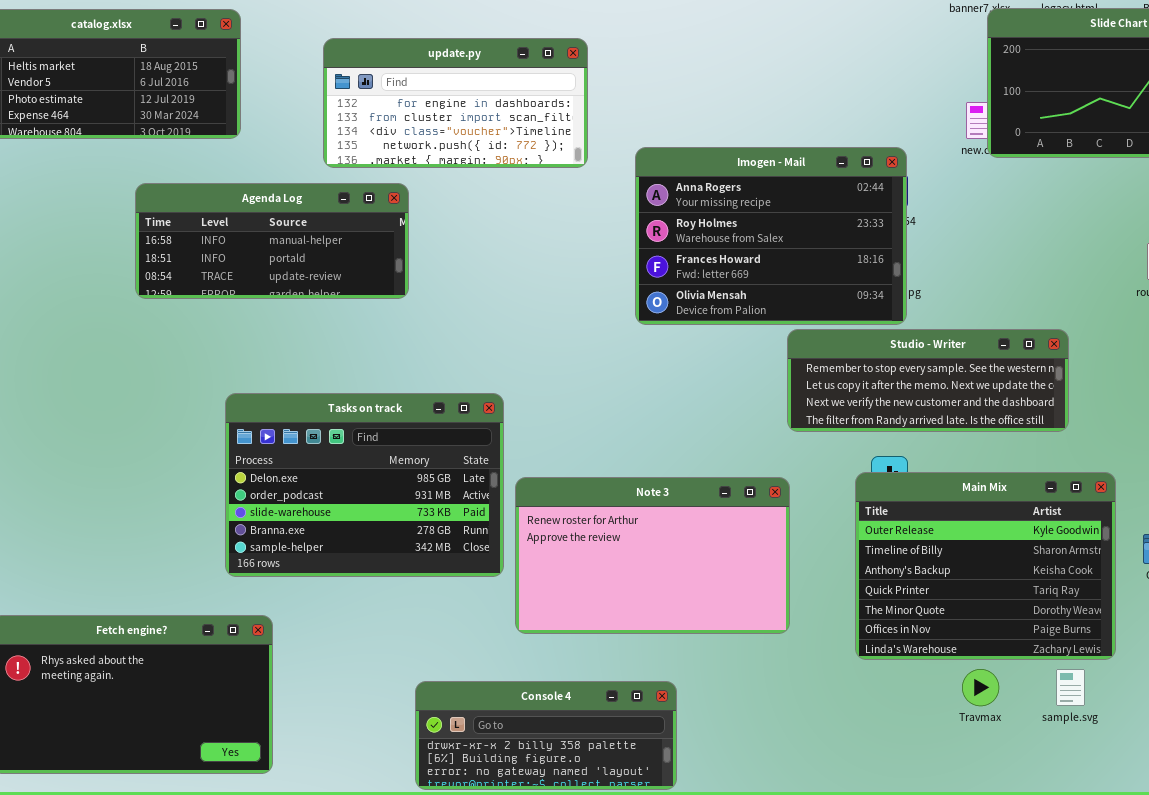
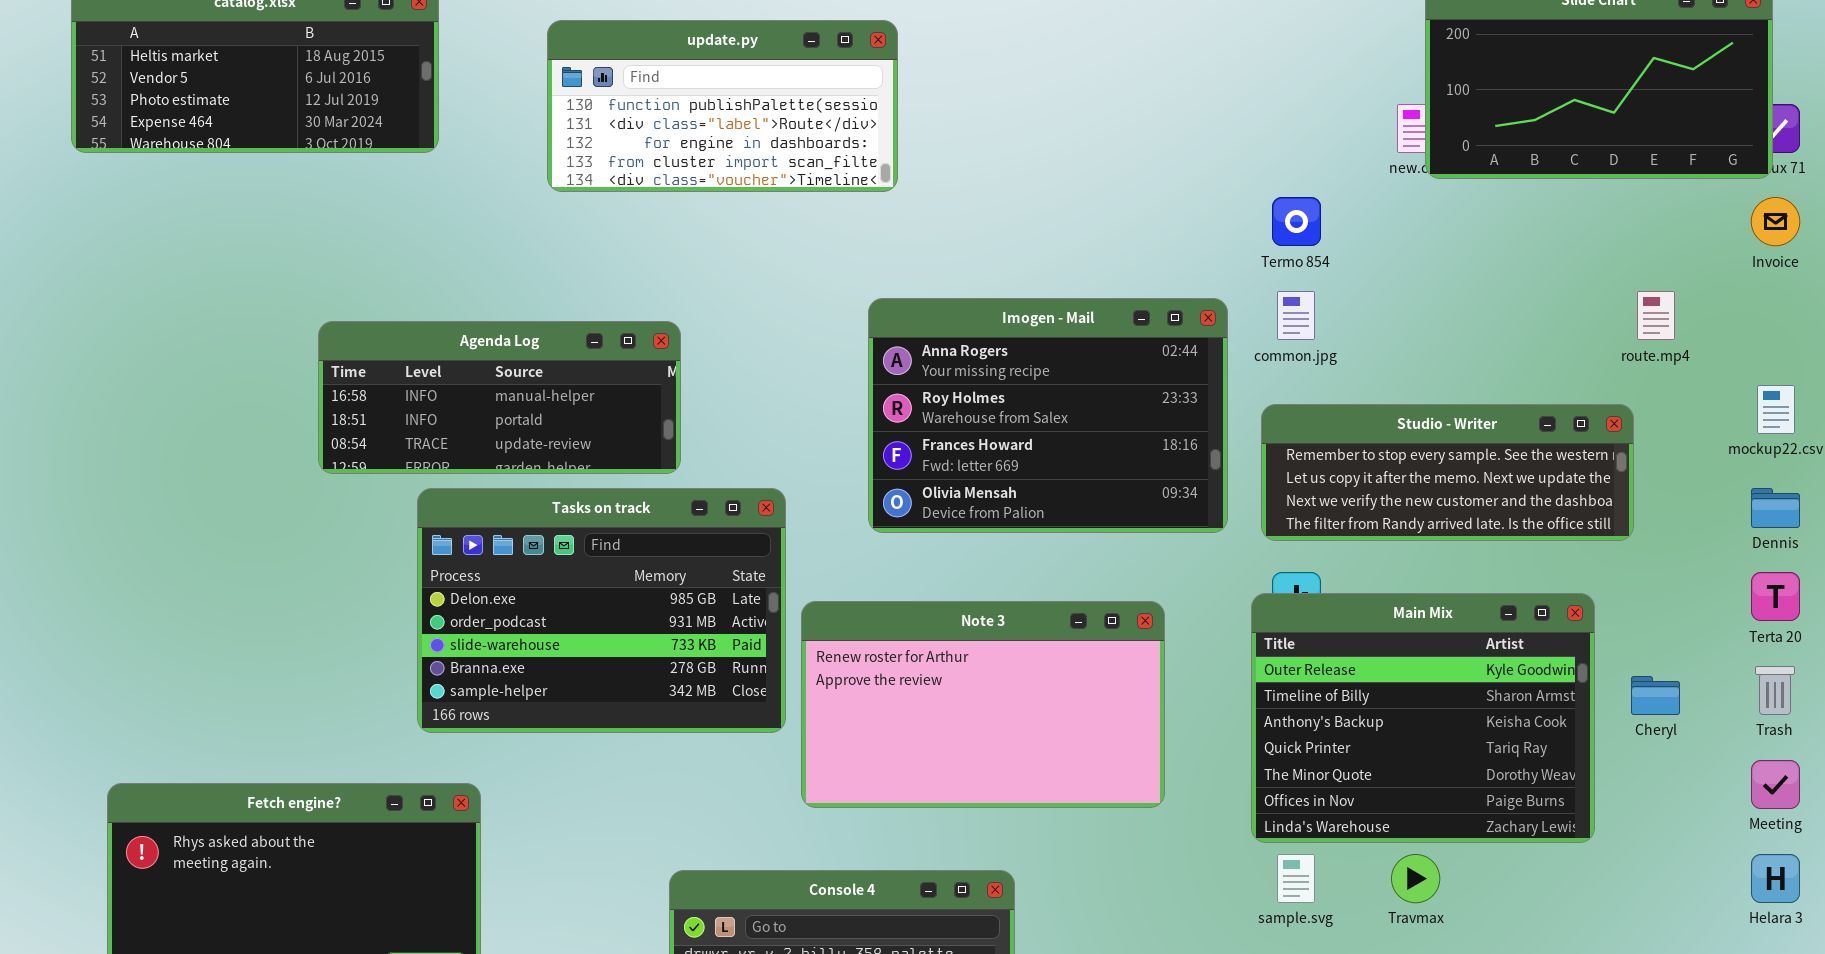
update.py: [323,38,588,168] -> [547,20,898,192], scrolled up 2 rows
Imogen - Mail: [635,147,907,325] -> [868,298,1228,533], moved
Agenda Log: [135,183,409,299] -> [318,321,681,474], moved
Studio - Writer: [787,329,1069,432] -> [1261,404,1634,541], moved
sample.svg: [1056,669,1085,706] -> [1277,854,1315,903], moved

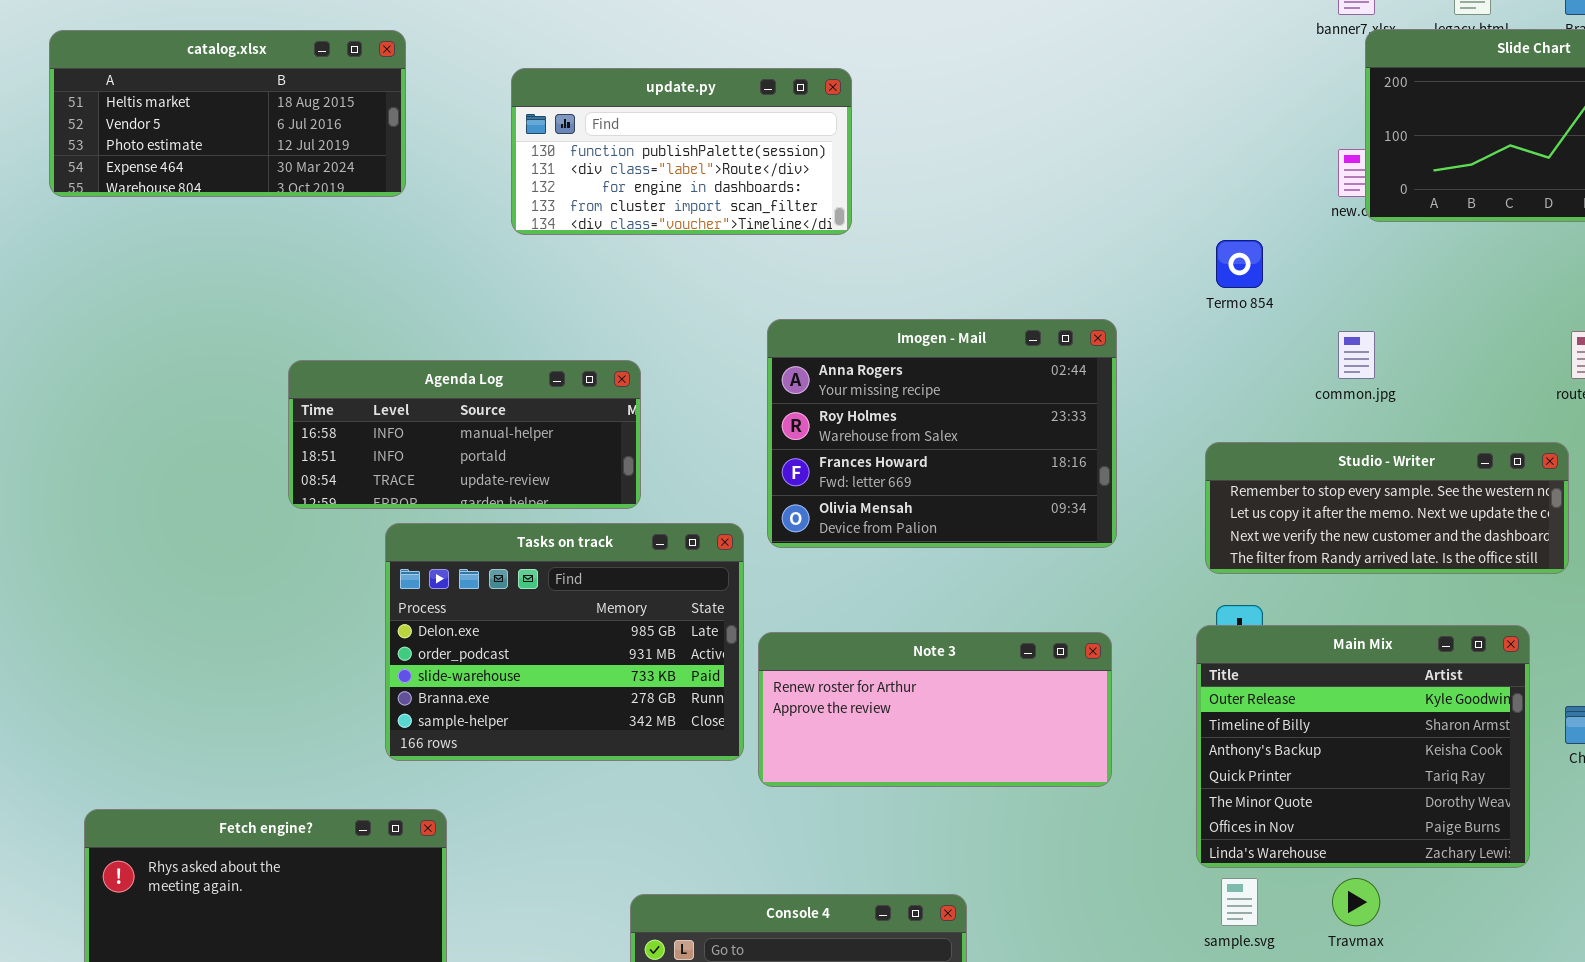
common.jpg: [1277,291,1315,340] -> [1338,331,1375,379], moved
Imogen - Mail: [868,298,1228,533] -> [767,319,1117,548], moved
Note 3: [801,601,1165,808] -> [758,632,1112,787], resized

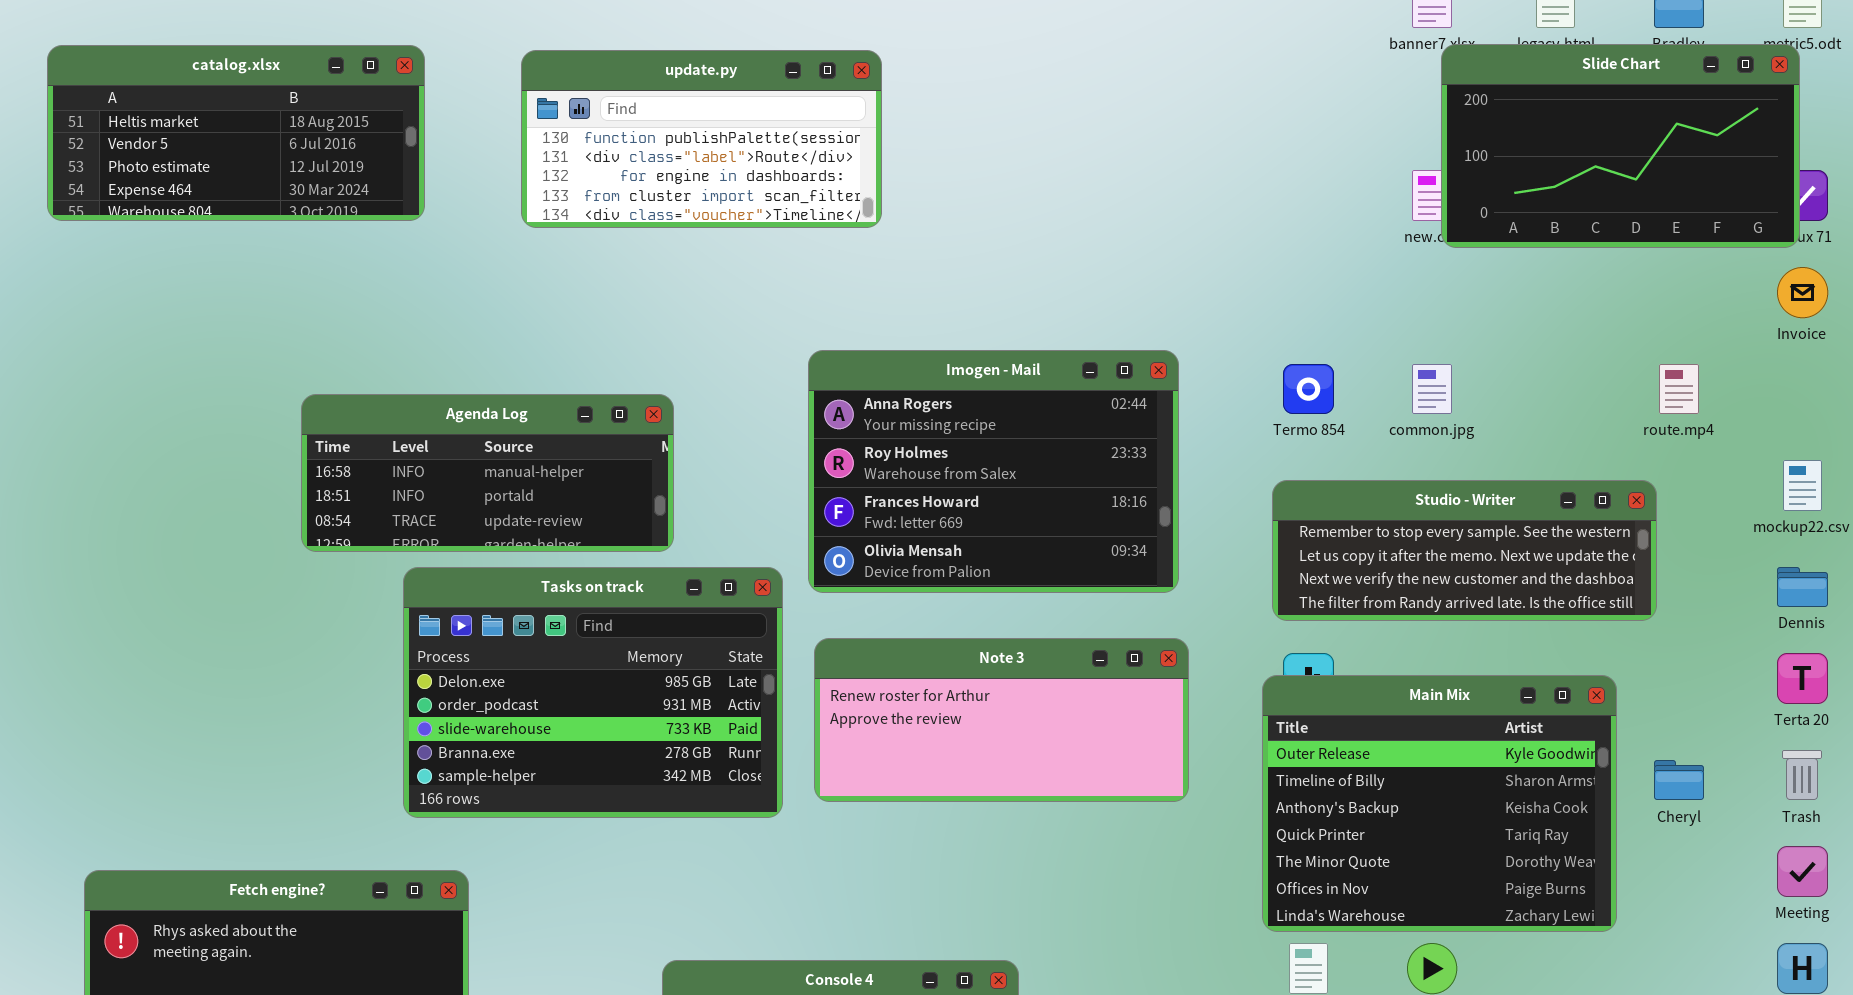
update.py: [511,68,852,235] -> [521,50,882,228], moved
Termo 854: [1216,240,1263,288] -> [1283,364,1334,414], moved
Note 3: [758,632,1112,787] -> [814,638,1189,802], moved

